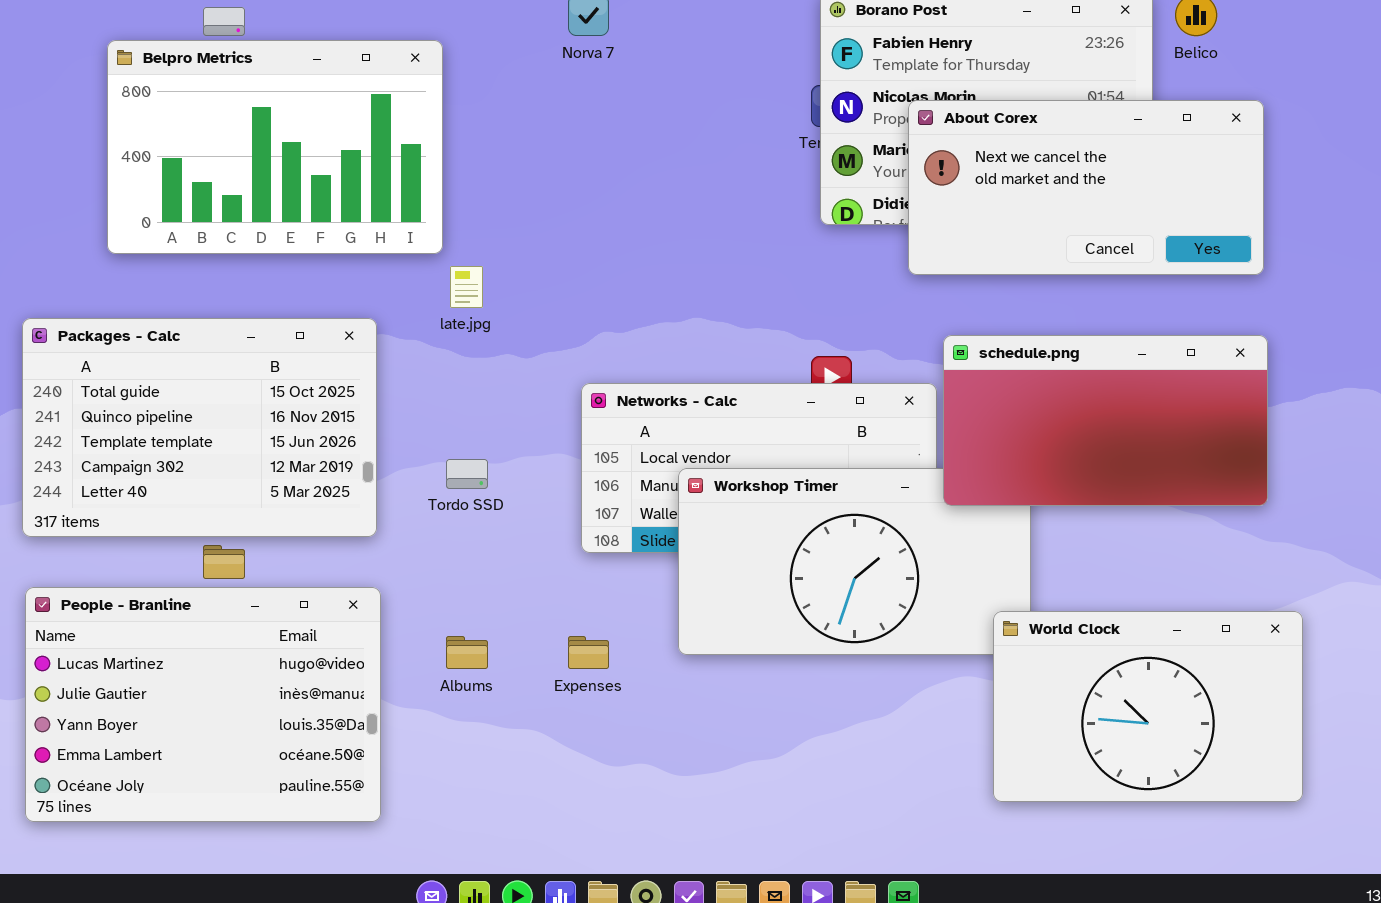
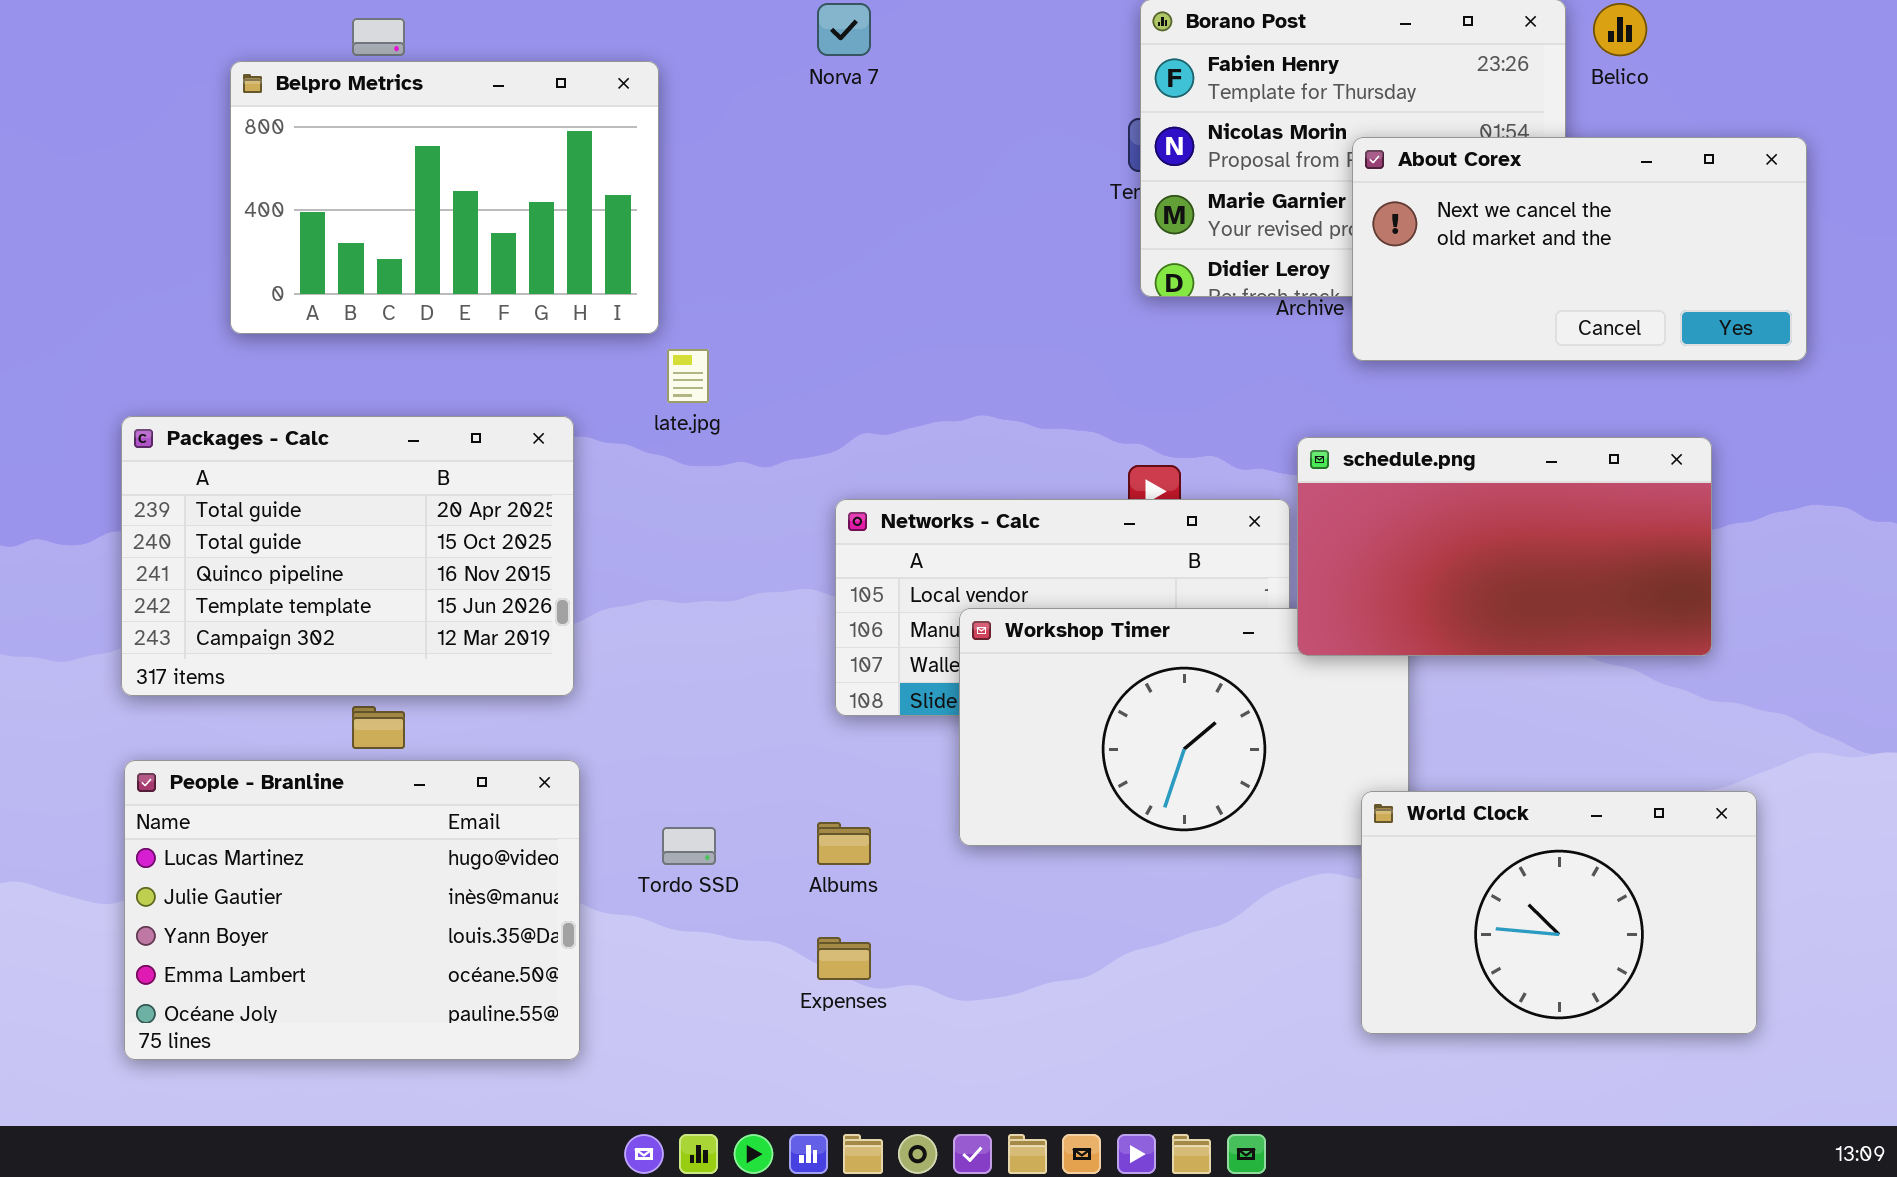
About Corex: [908,100,1264,275] -> [1352,137,1807,361], moved
Packages - Calc: [22,318,377,537] -> [121,416,574,696], scrolled up 1 row
Tordo SSD: [446,459,488,489] -> [662,827,716,865], moved
Albums: [446,636,488,669] -> [817,822,871,865], moved
Expenses: [568,636,609,669] -> [817,937,871,980], moved

